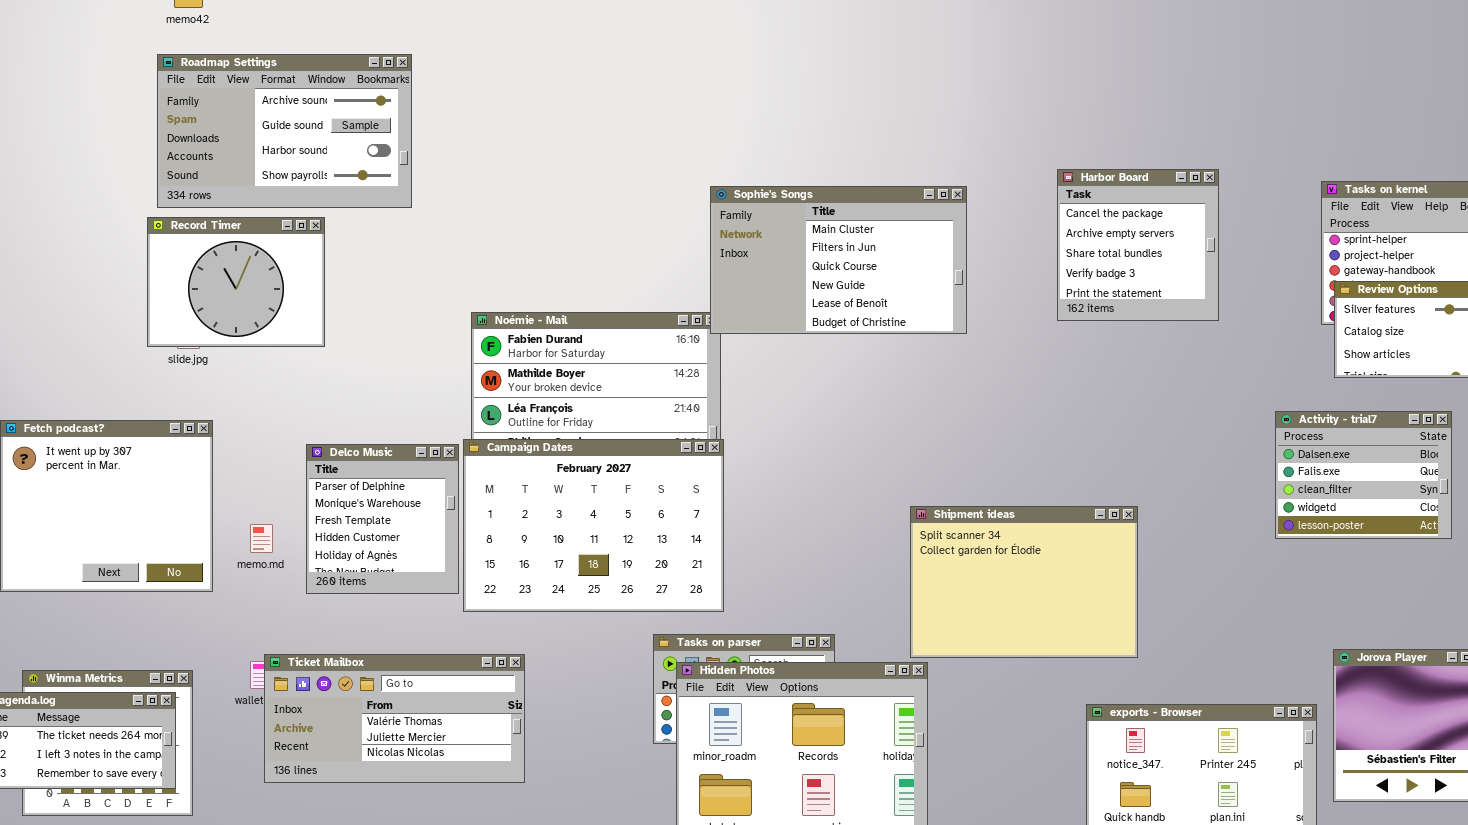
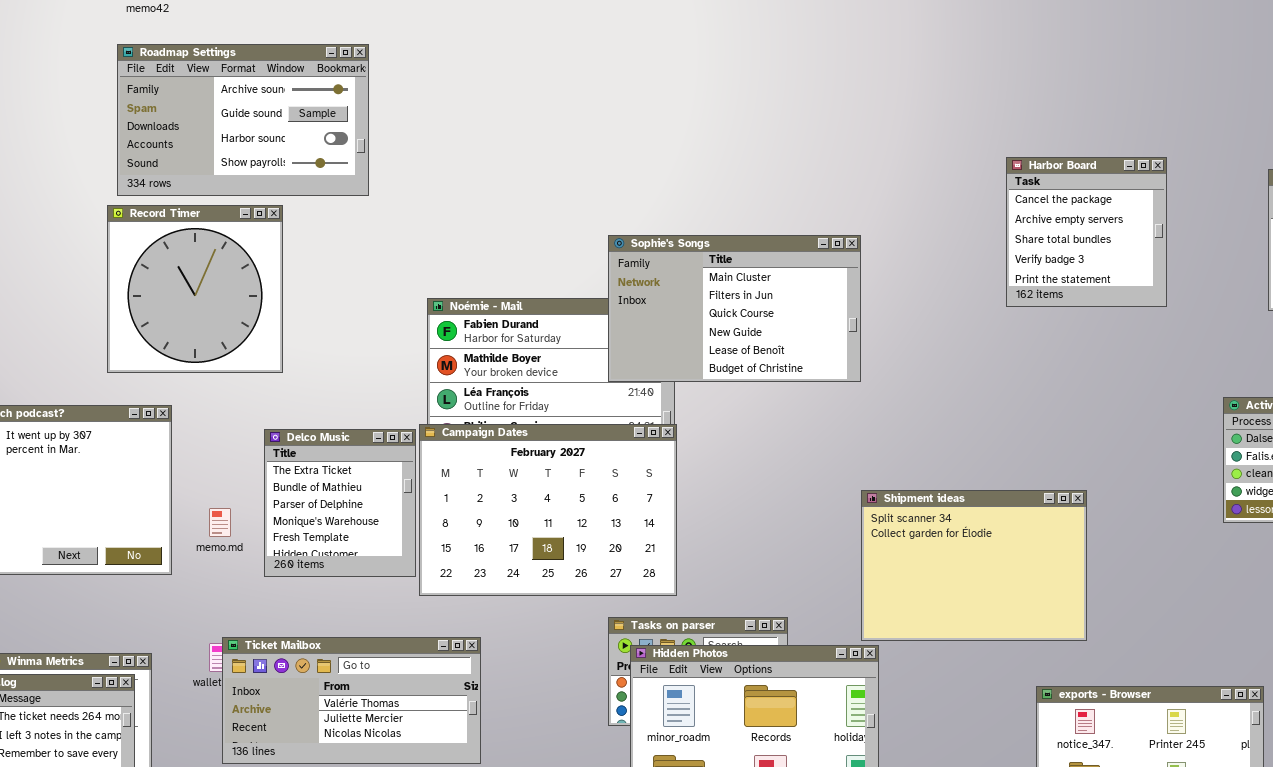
Sophie's Songs: [710,186,967,334] -> [608,235,861,382], moved
Record Timer: [147,217,325,347] -> [107,205,283,373], resized
Delco Music: [306,444,459,594] -> [264,429,416,577], scrolled up 2 rows

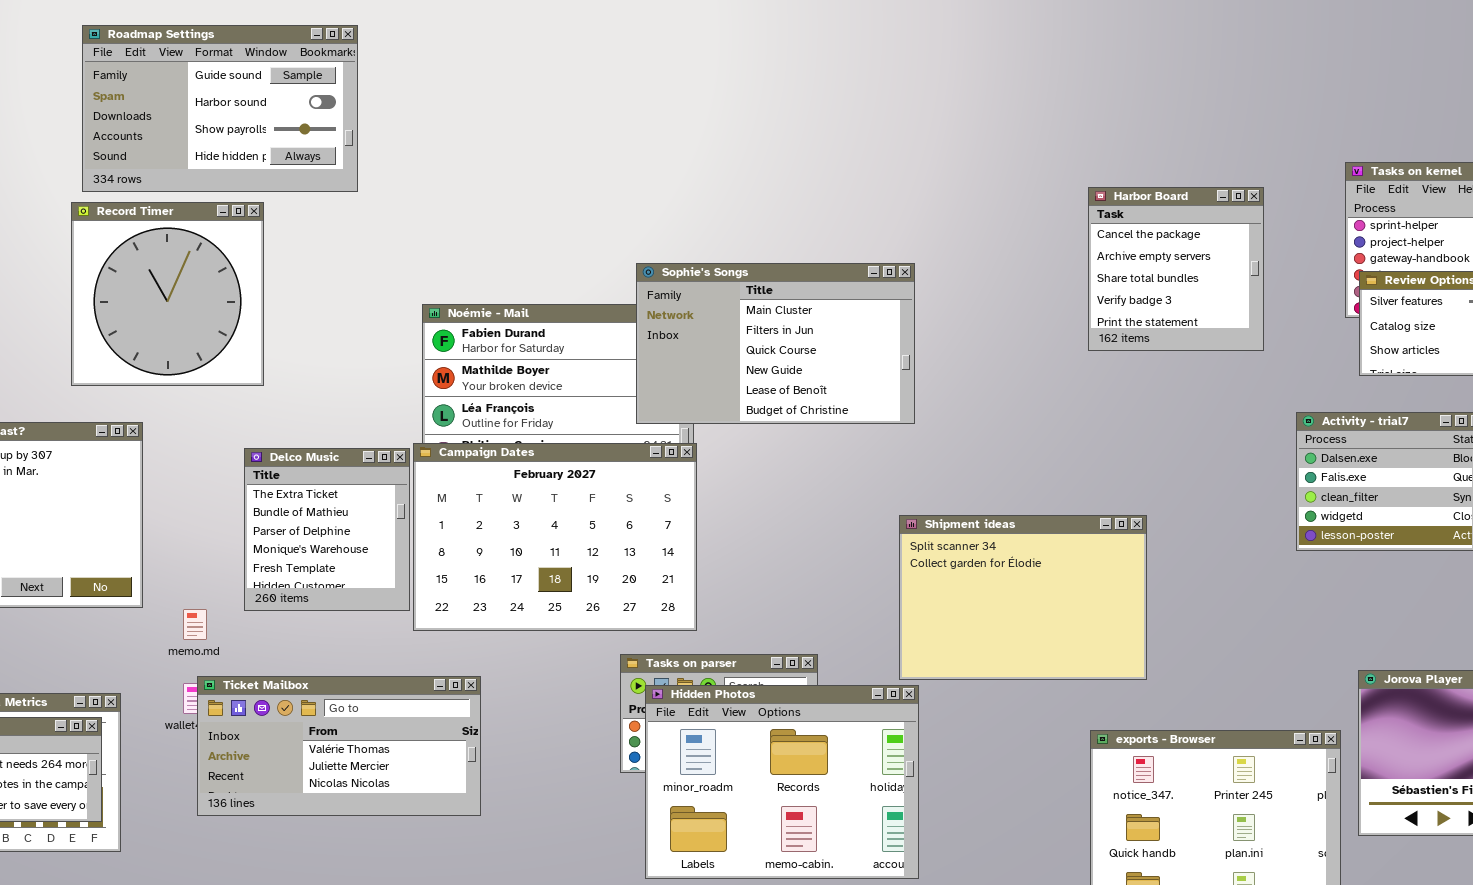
Roadmap Settings: [117,44,369,196] -> [82,25,358,192], scrolled down 1 row
Harbor Board: [1006,157,1167,307] -> [1088,187,1264,351], moved
Sophie's Songs: [608,235,861,382] -> [636,263,915,424], moved
memo.md: [209,508,231,537] -> [183,609,207,640], moved

